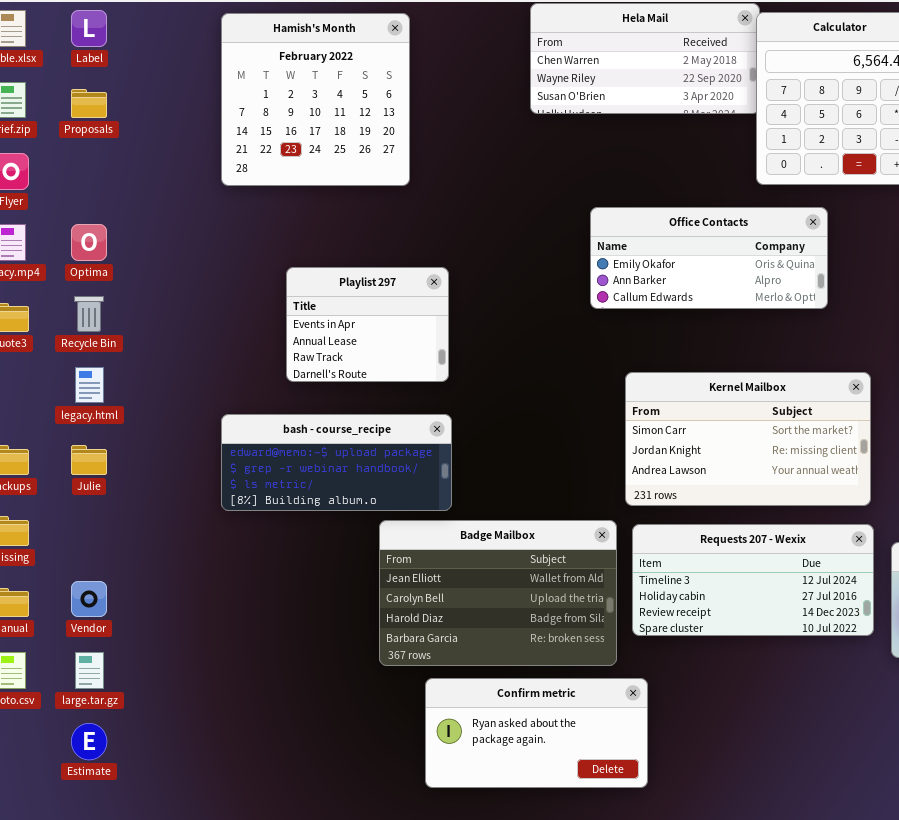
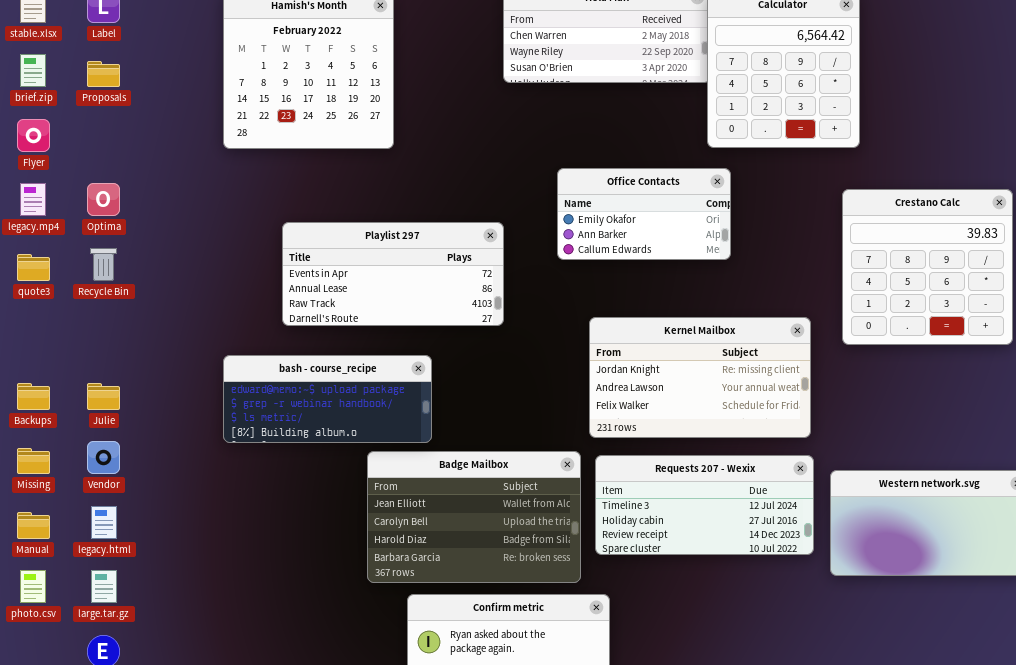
Office Contacts: [590,207,828,309] -> [557,168,731,260], resized
Playlist 297: [286,267,449,382] -> [282,222,504,326], resized
legacy.html: [75,367,104,403] -> [91,506,117,539], moved
Kernel Mailbox: [625,372,871,506] -> [589,317,811,438], scrolled down 1 row
Vendor: [71,581,107,617] -> [87,441,120,474], moved

